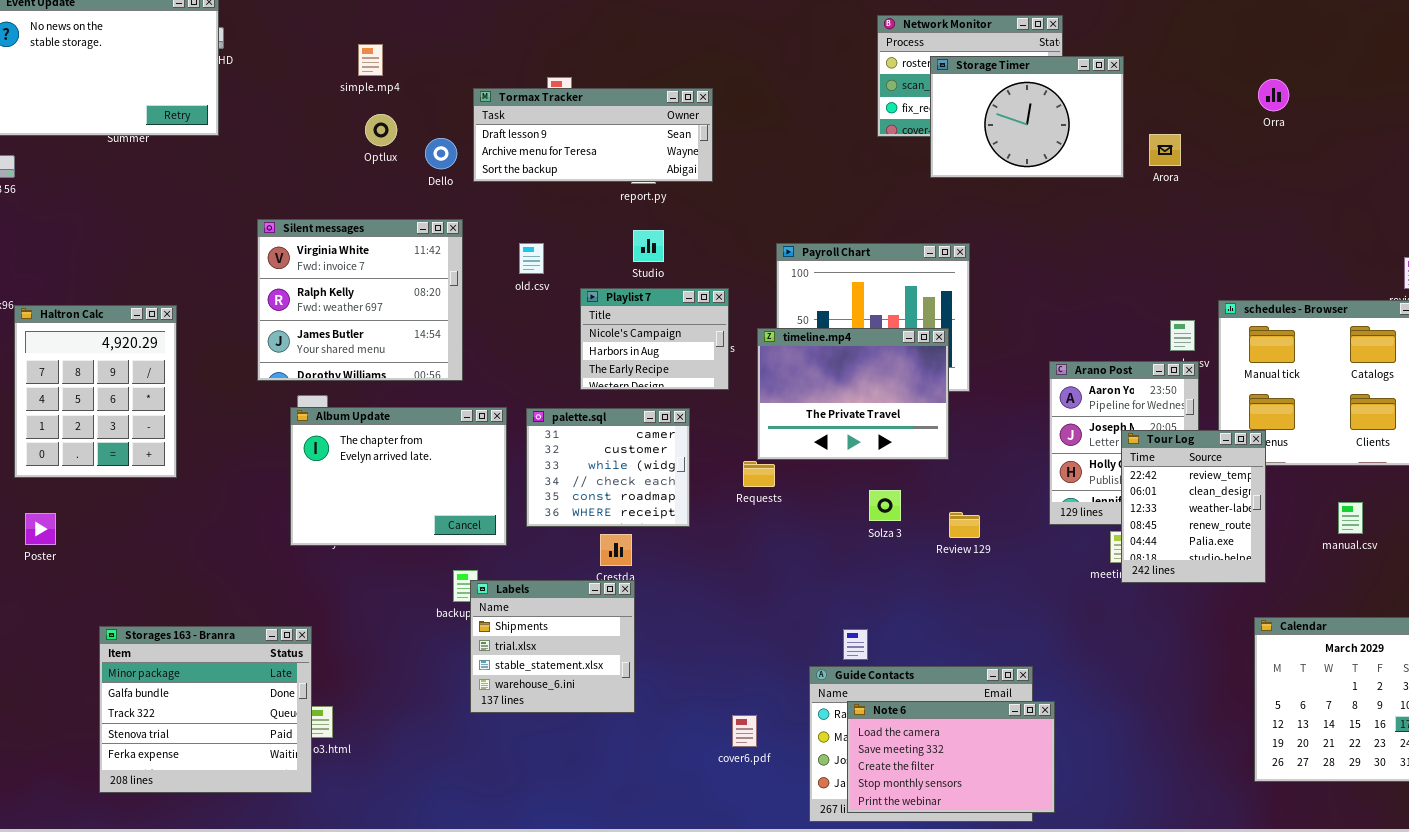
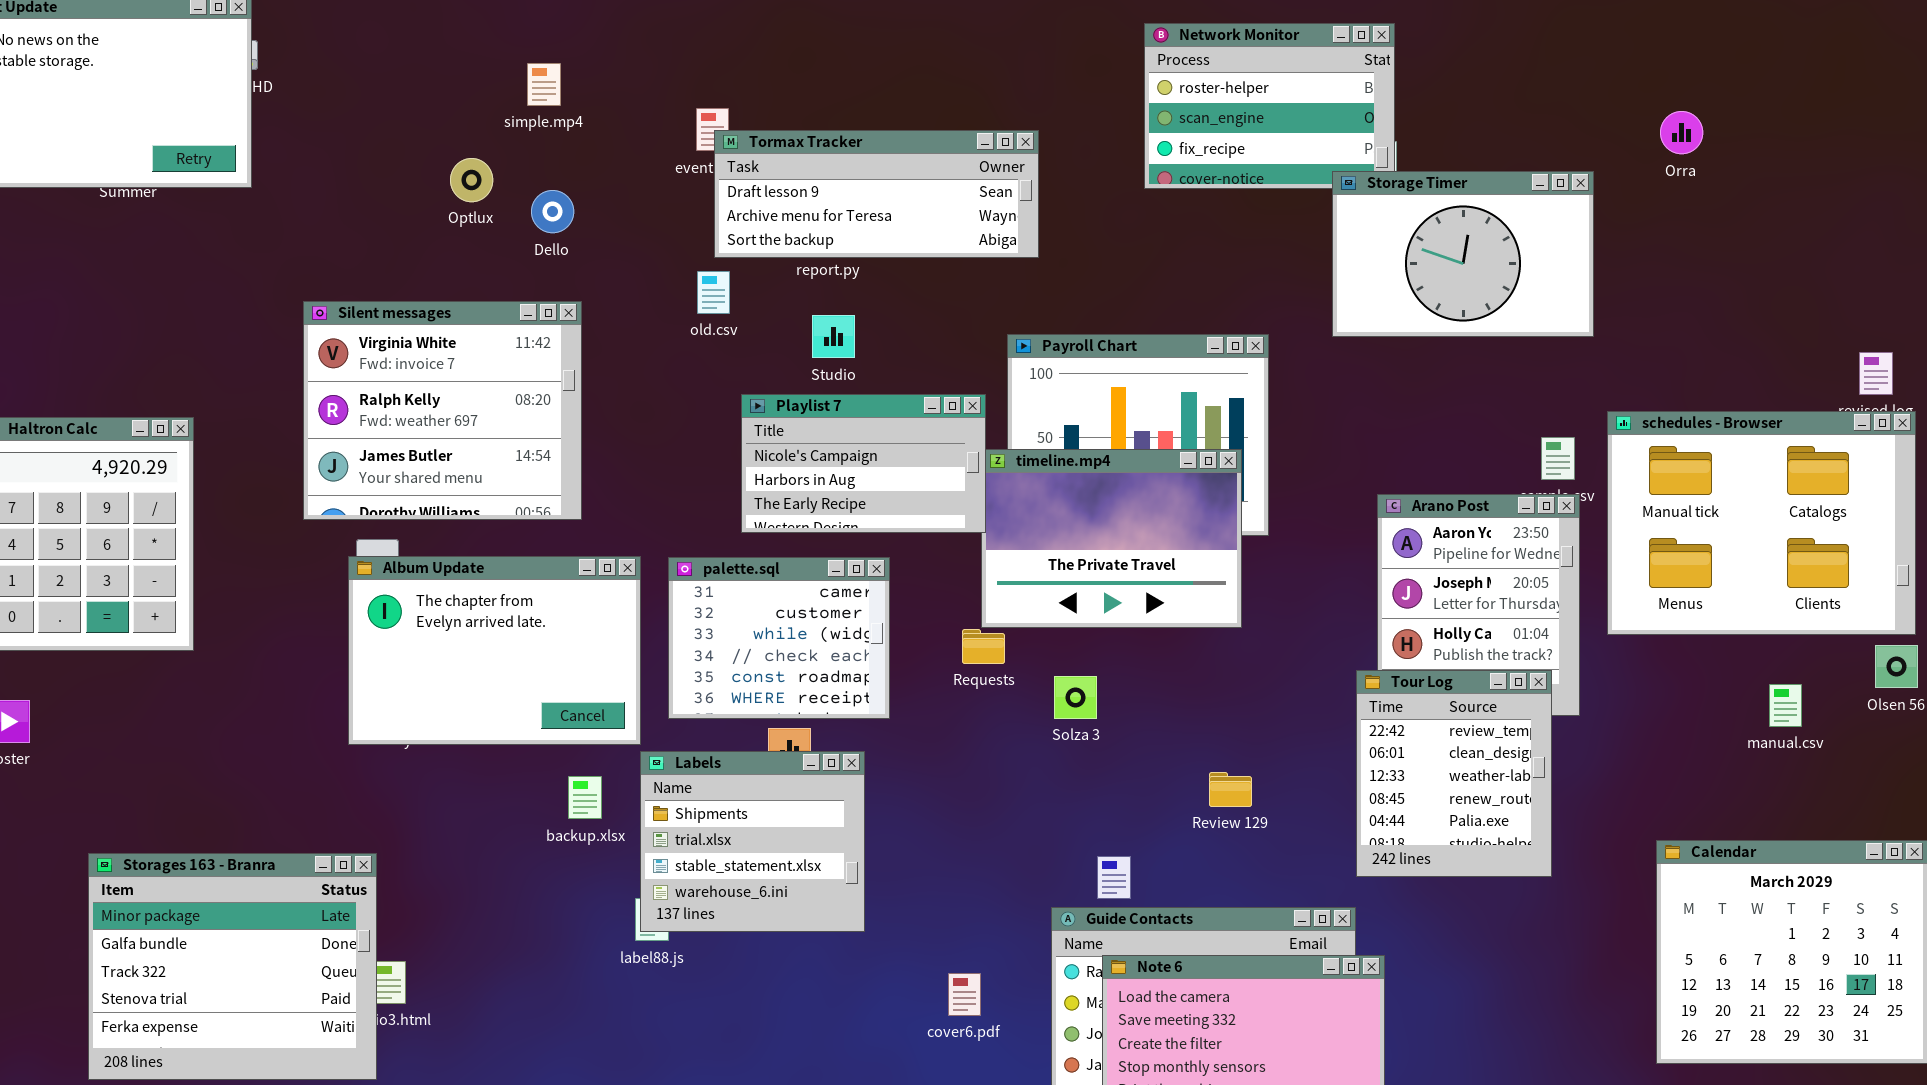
simple.mp4: [358,44,383,76] -> [527,63,561,106], moved
Storage Timer: [930,56,1124,178] -> [1332,171,1594,337], moved
Tormax Tracker: [473,88,713,182] -> [714,130,1039,258], moved
old.csv: [519,243,544,274] -> [697,271,730,314], moved
Playlist 7: [580,288,729,390] -> [741,394,986,533], resized
Tour Log: [1121,430,1266,583] -> [1356,670,1552,877], moved
Solza 3: [869,490,901,521] -> [1054,676,1097,719], moved
Review 129: [949,512,980,538] -> [1209,772,1252,807], moved
Labels: [470,580,635,713] -> [640,751,865,932], moved

